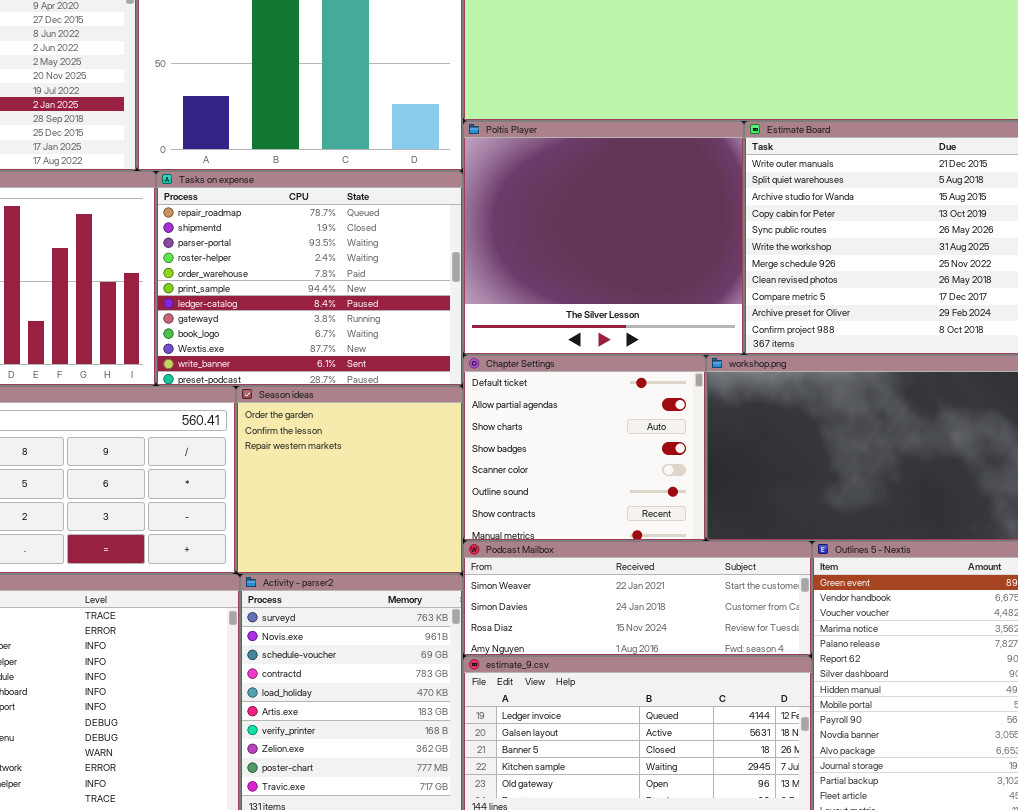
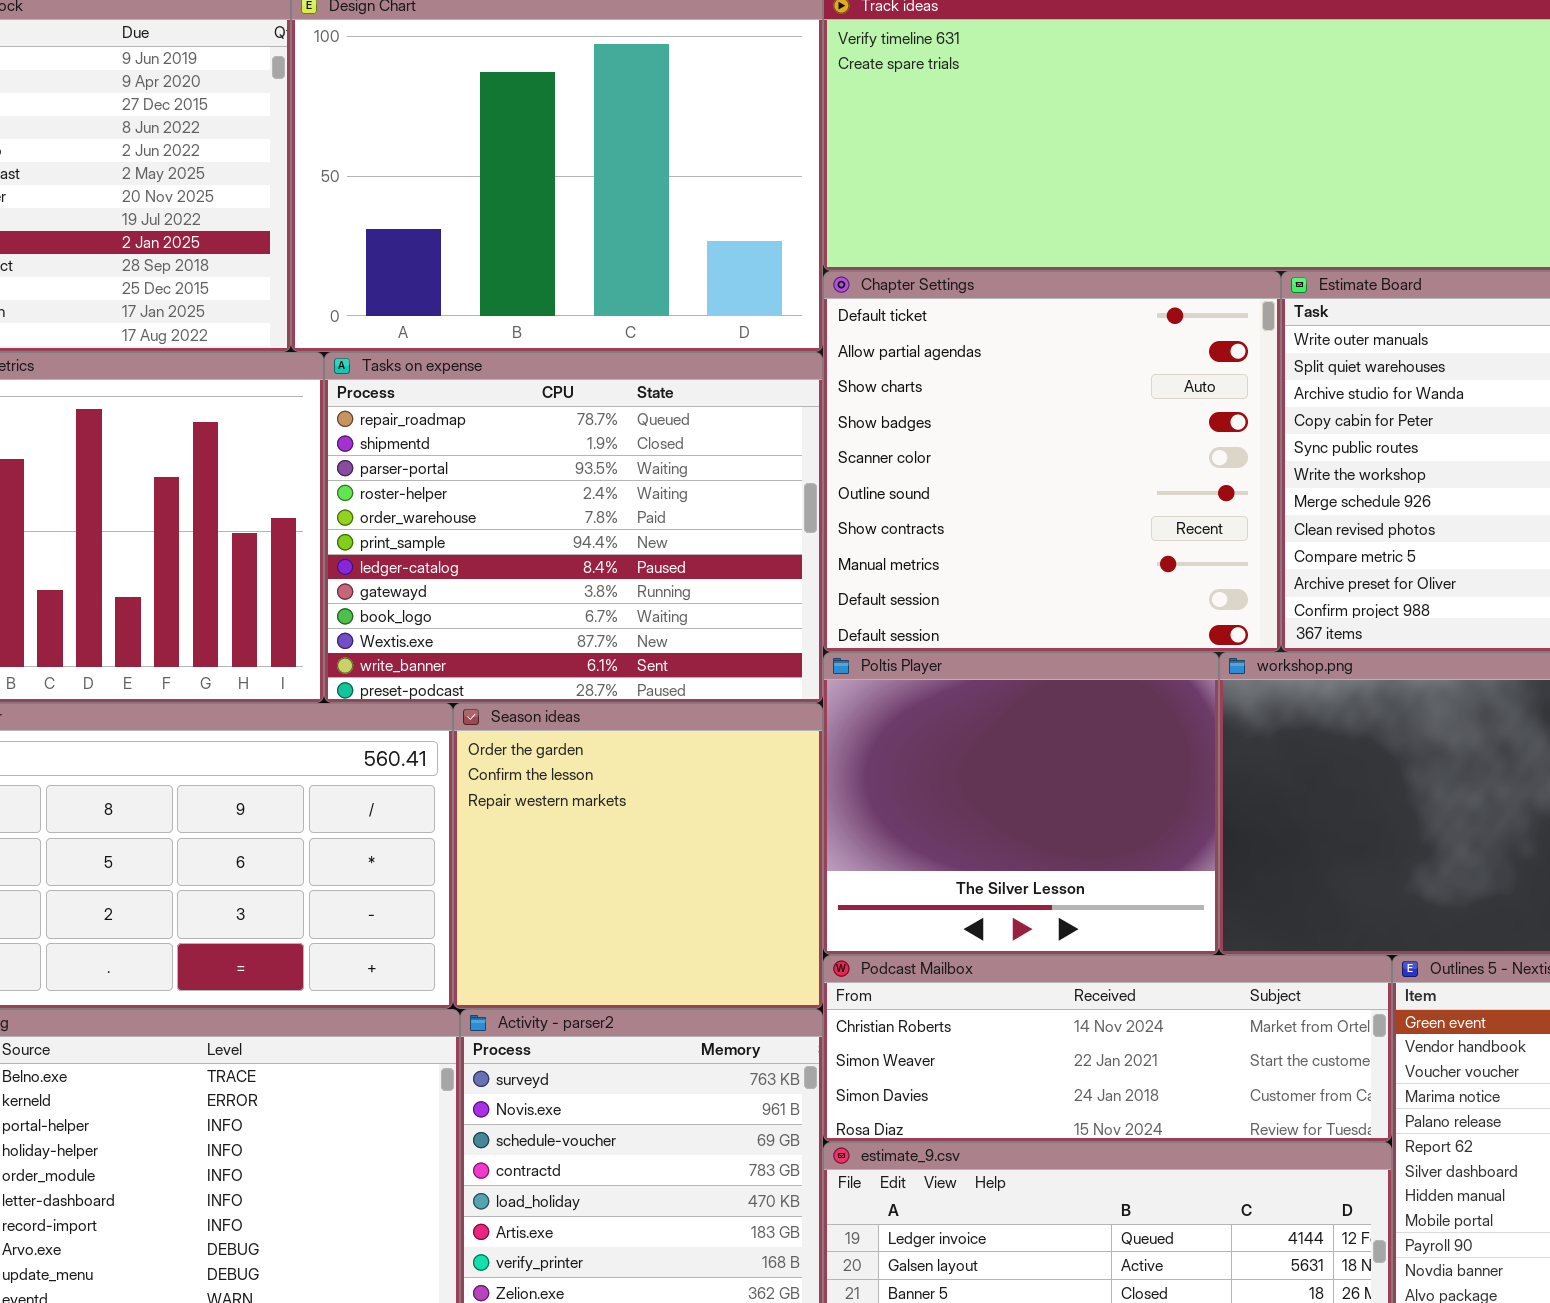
Poltis Player: [463,121,744,355] -> [823,652,1219,955], moved, resized
Chapter Settings: [463,355,706,541] -> [823,271,1281,652], moved, resized
Podcast Mailbox: [463,541,812,656] -> [823,955,1392,1142], scrolled up 1 row

